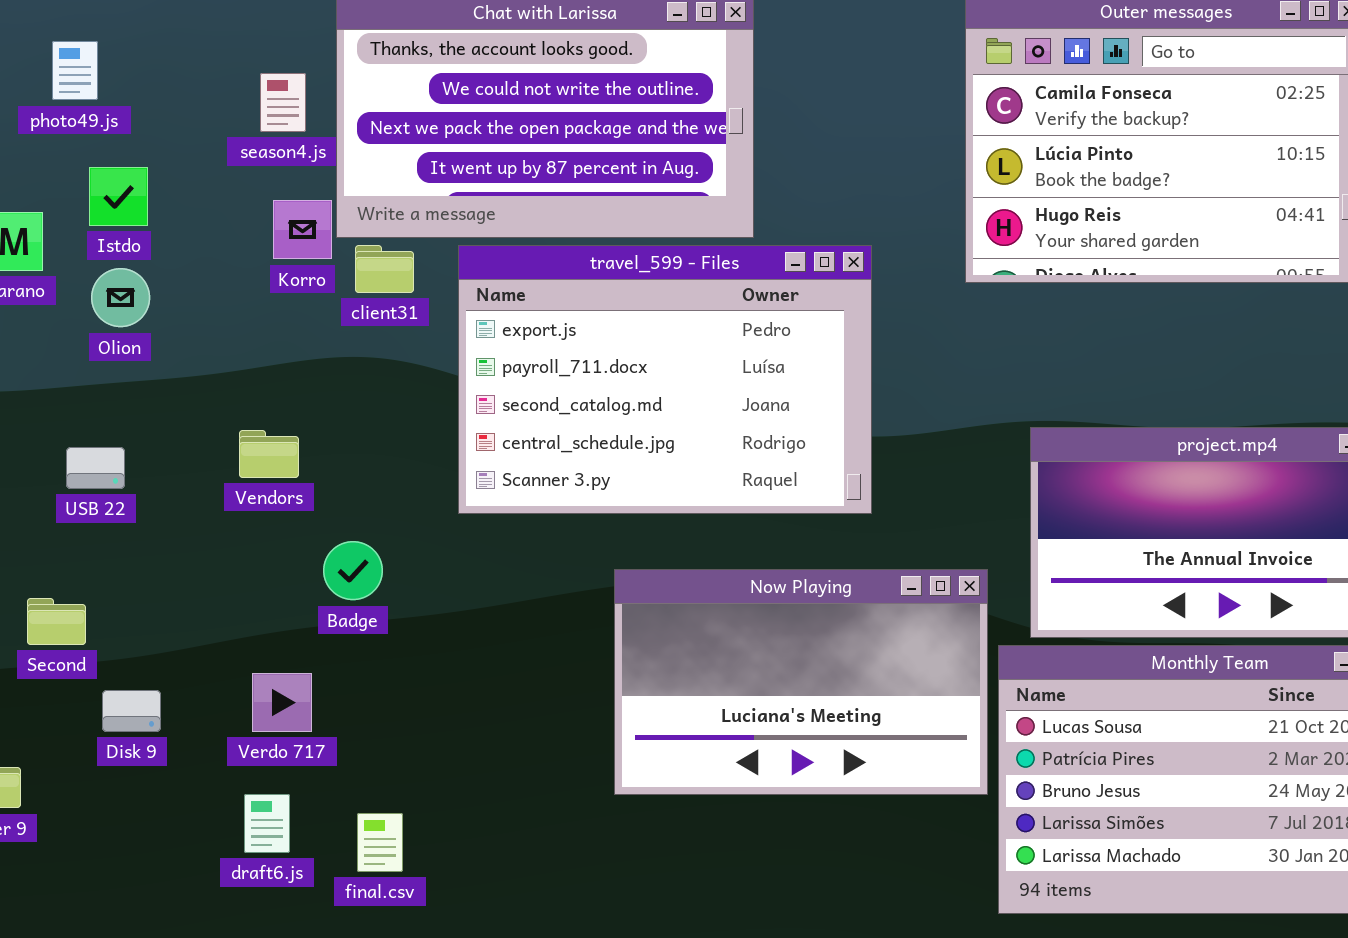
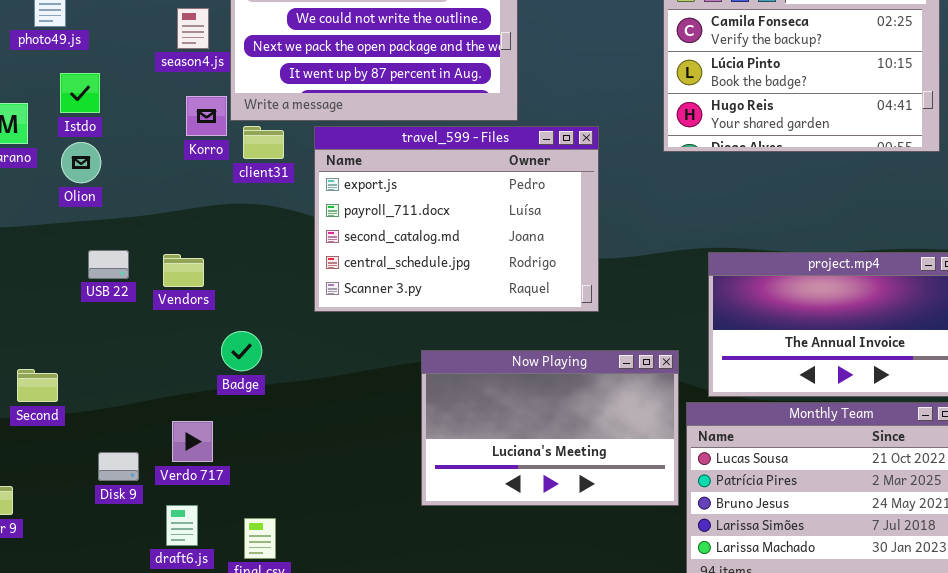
USB 22: [66,447,125,489] -> [88,250,129,279], moved
Disk 9: [102,690,161,732] -> [98,452,139,481], moved

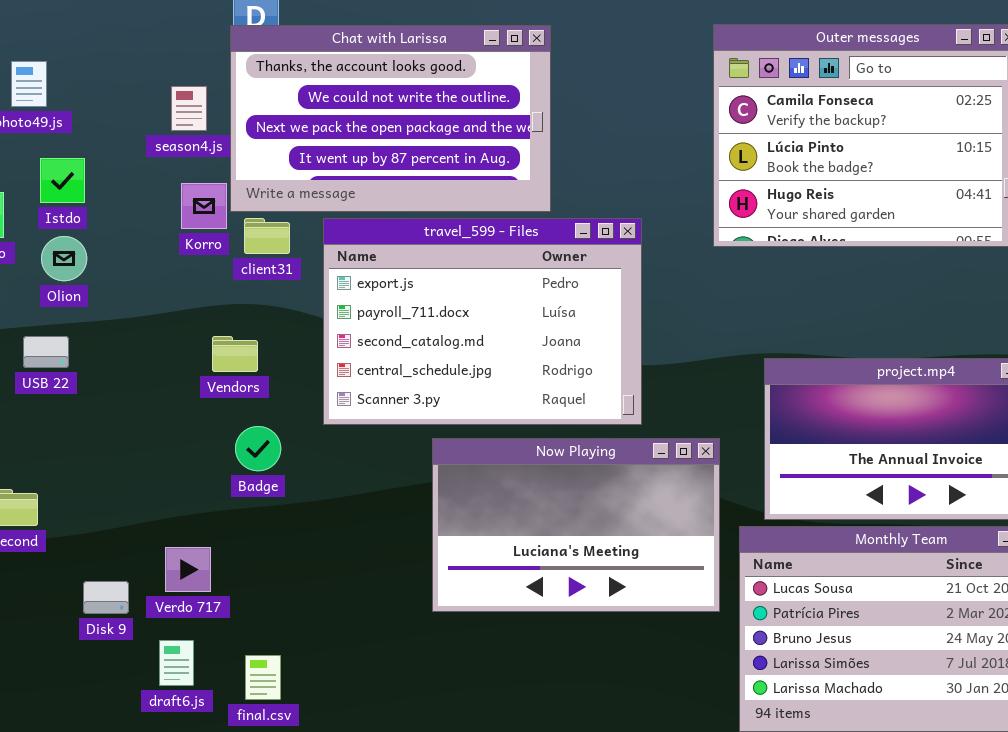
USB 22: [88,250,129,279] -> [23,336,69,368], moved
Vendors: [163,254,204,287] -> [212,336,258,372], moved
Badge: [221,331,262,371] -> [235,426,281,471], moved
Now Playing: [421,350,679,506] -> [432,438,720,612], moved

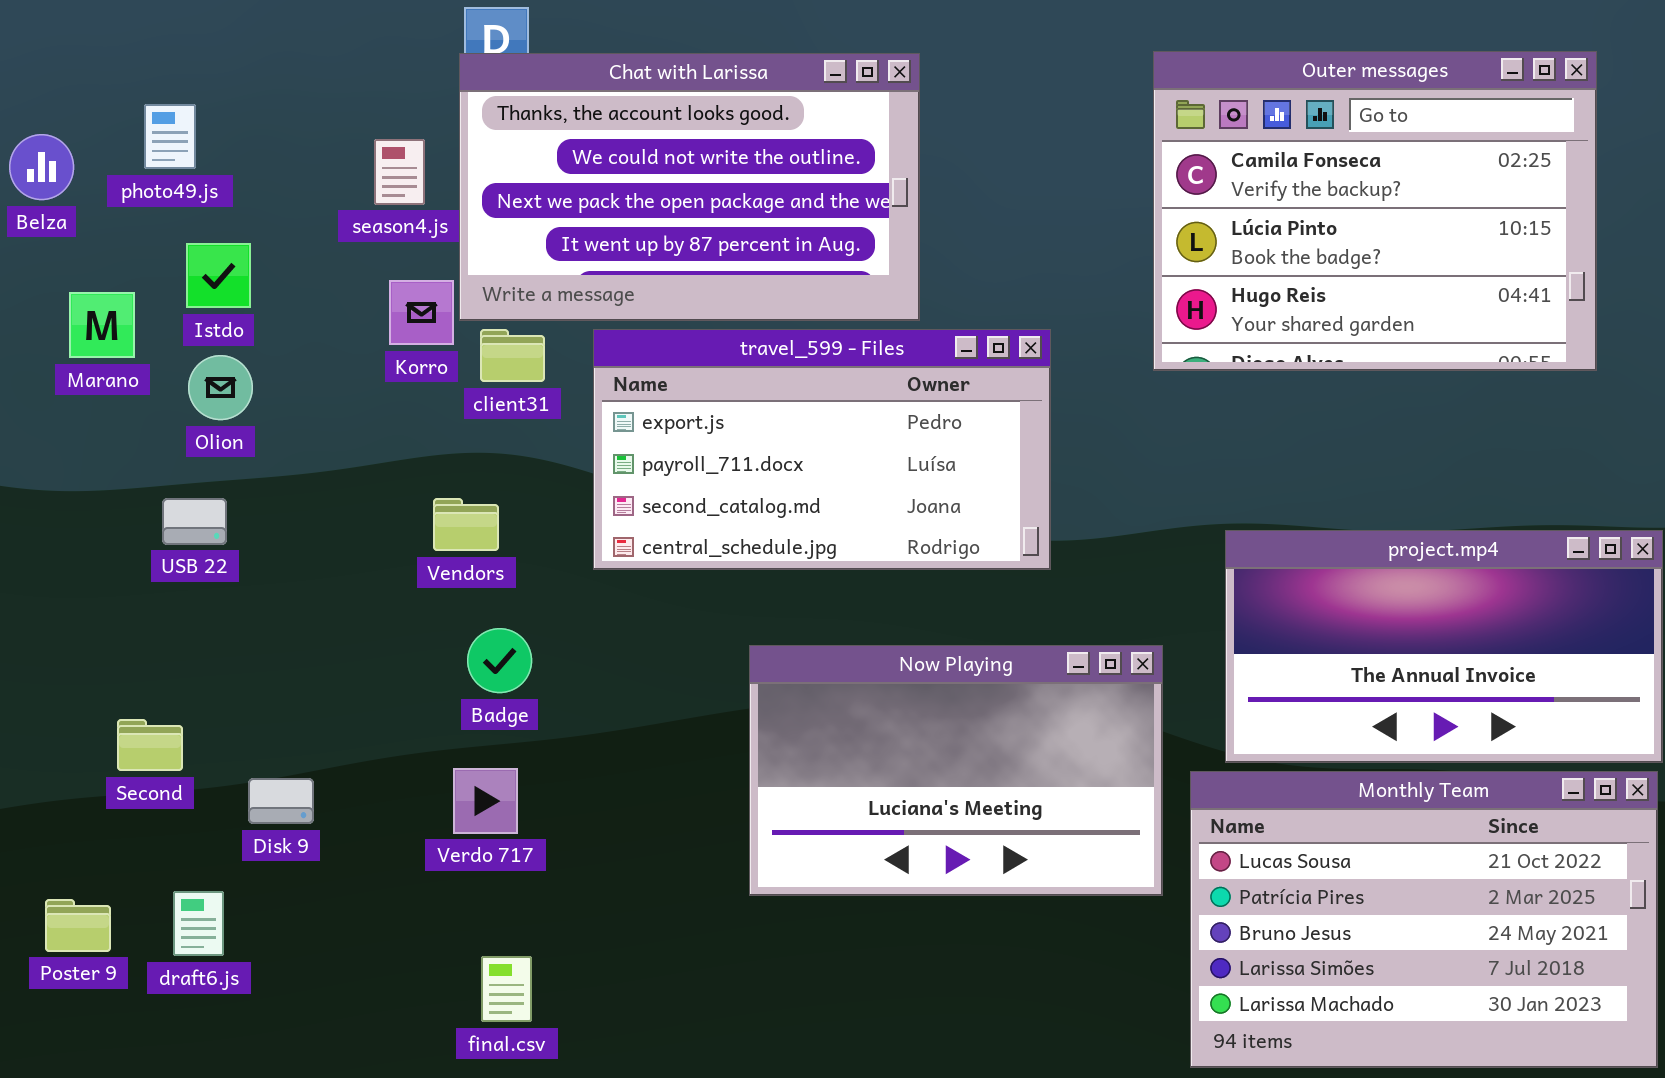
travel_599 - Files: [323,218,642,425] -> [593,329,1051,570], resized
Verdo 717: [165,547,211,592] -> [453,768,518,834], moved
Disk 9: [83,581,129,614] -> [248,778,314,824], moved
draft6.js: [159,640,194,686] -> [173,891,224,956], moved

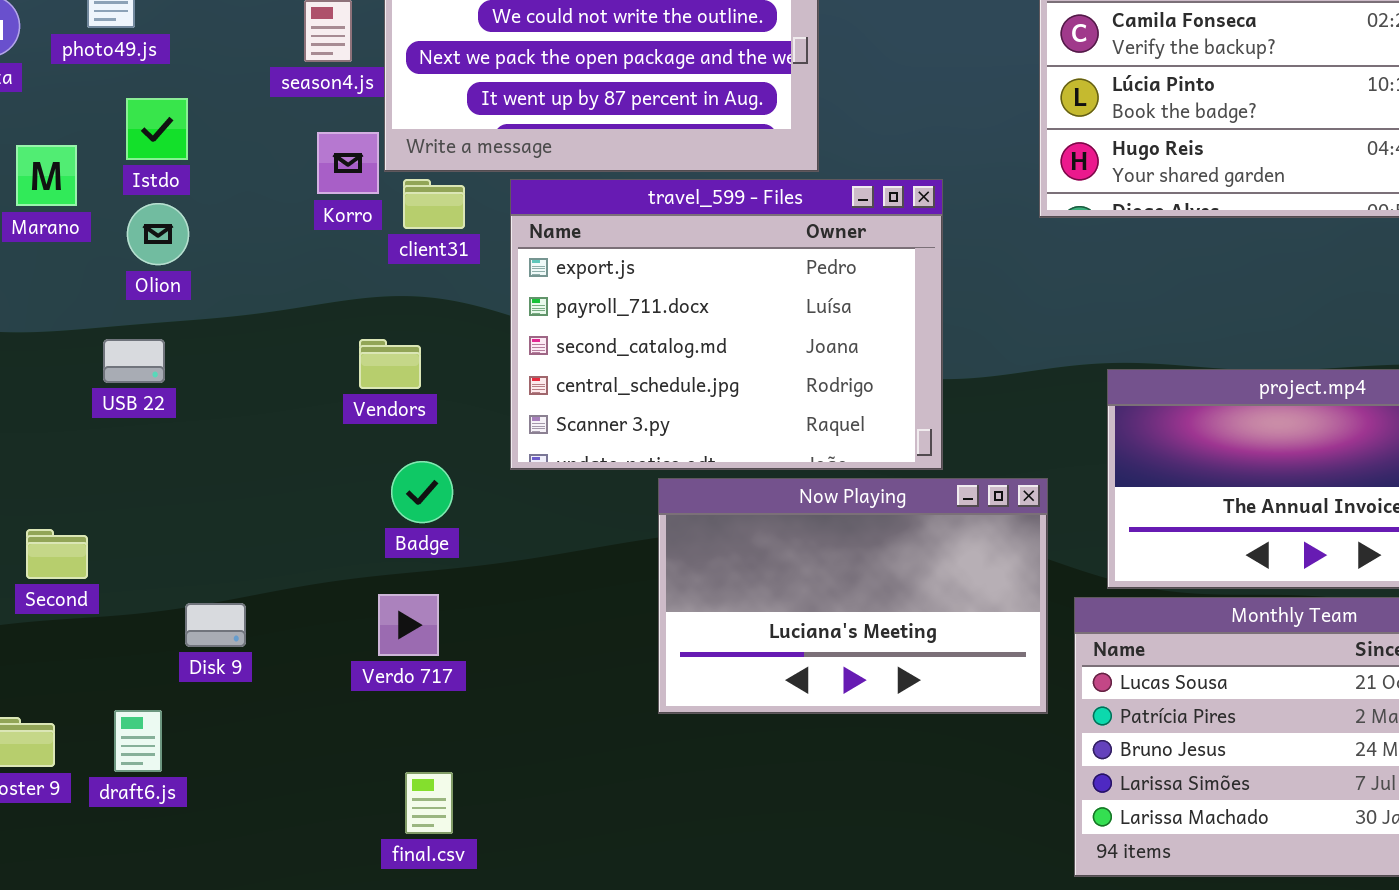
travel_599 - Files: [593,329,1051,570] -> [510,179,943,470], resized
Second: [117,719,183,771] -> [26,529,88,579], moved

